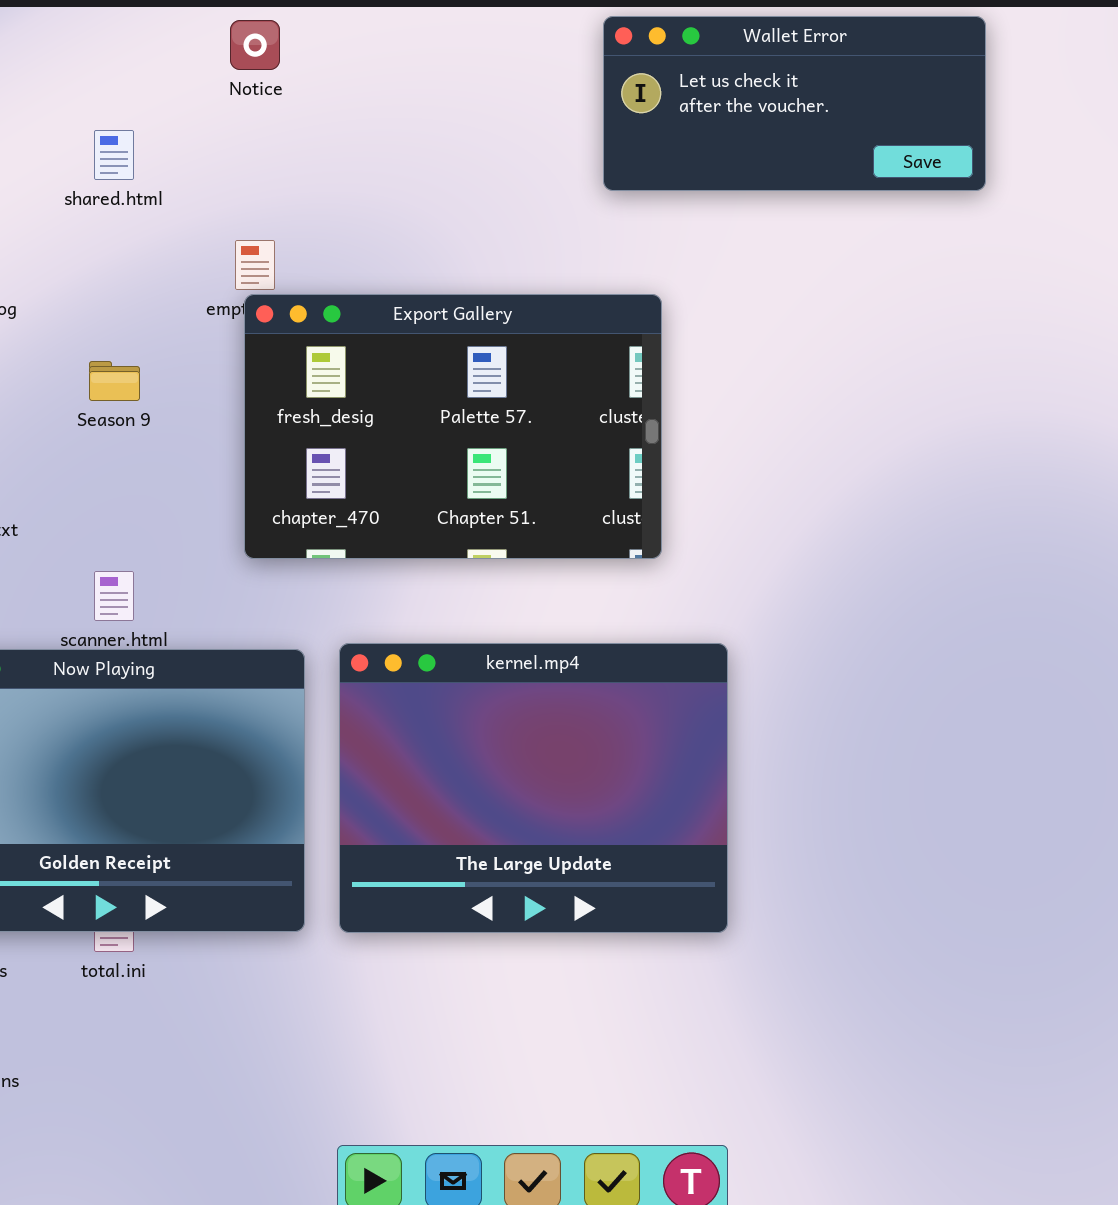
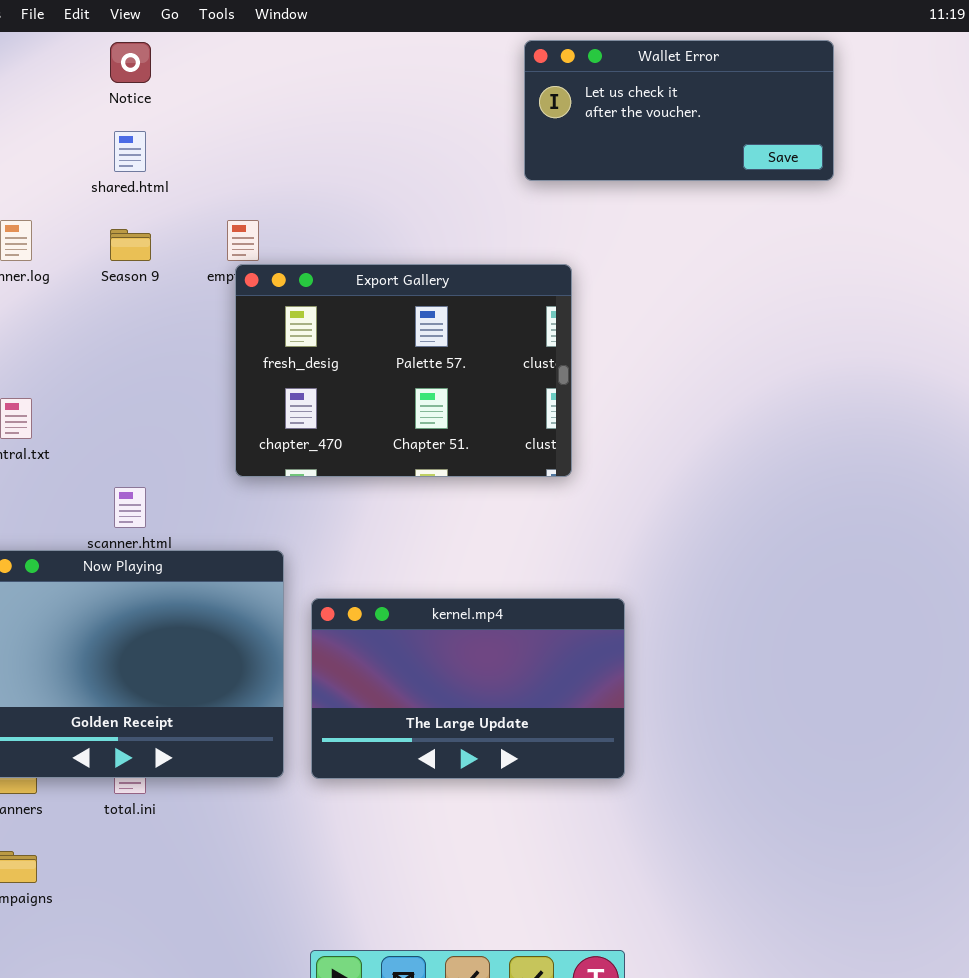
Notice: [230,20,280,70] -> [110,42,151,83], moved
Season 9: [89,361,140,401] -> [110,229,151,261], moved
kernel.mp4: [339,643,728,933] -> [311,598,625,779], resized

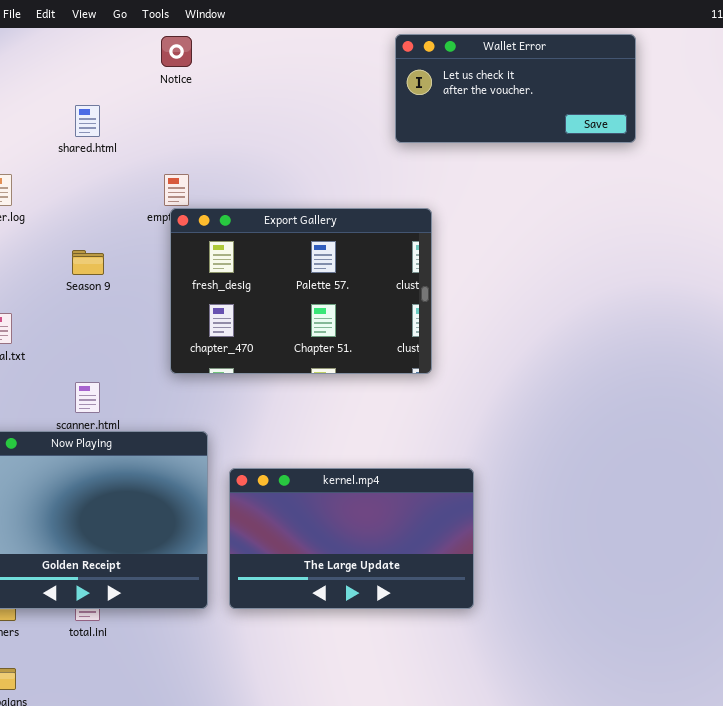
Notice: [110,42,151,83] -> [161,36,192,67], moved
Season 9: [110,229,151,261] -> [72,250,104,275], moved

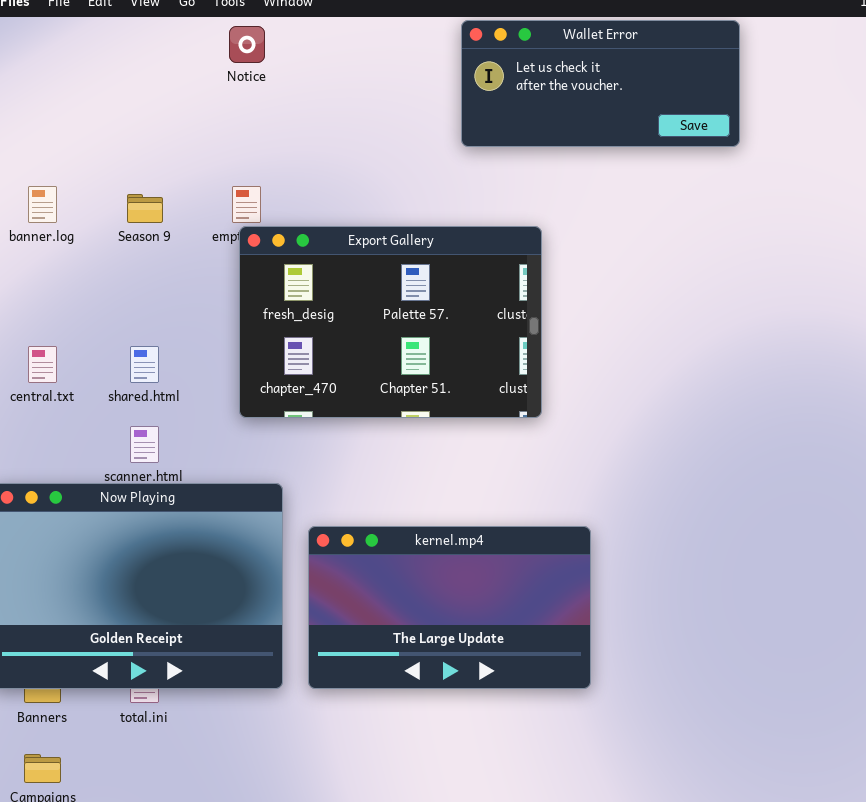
Wallet Error: [395,34,636,143] -> [461,20,740,147], moved
shared.html: [75,105,100,137] -> [130,346,159,383], moved
Season 9: [72,250,104,275] -> [127,194,163,223], moved

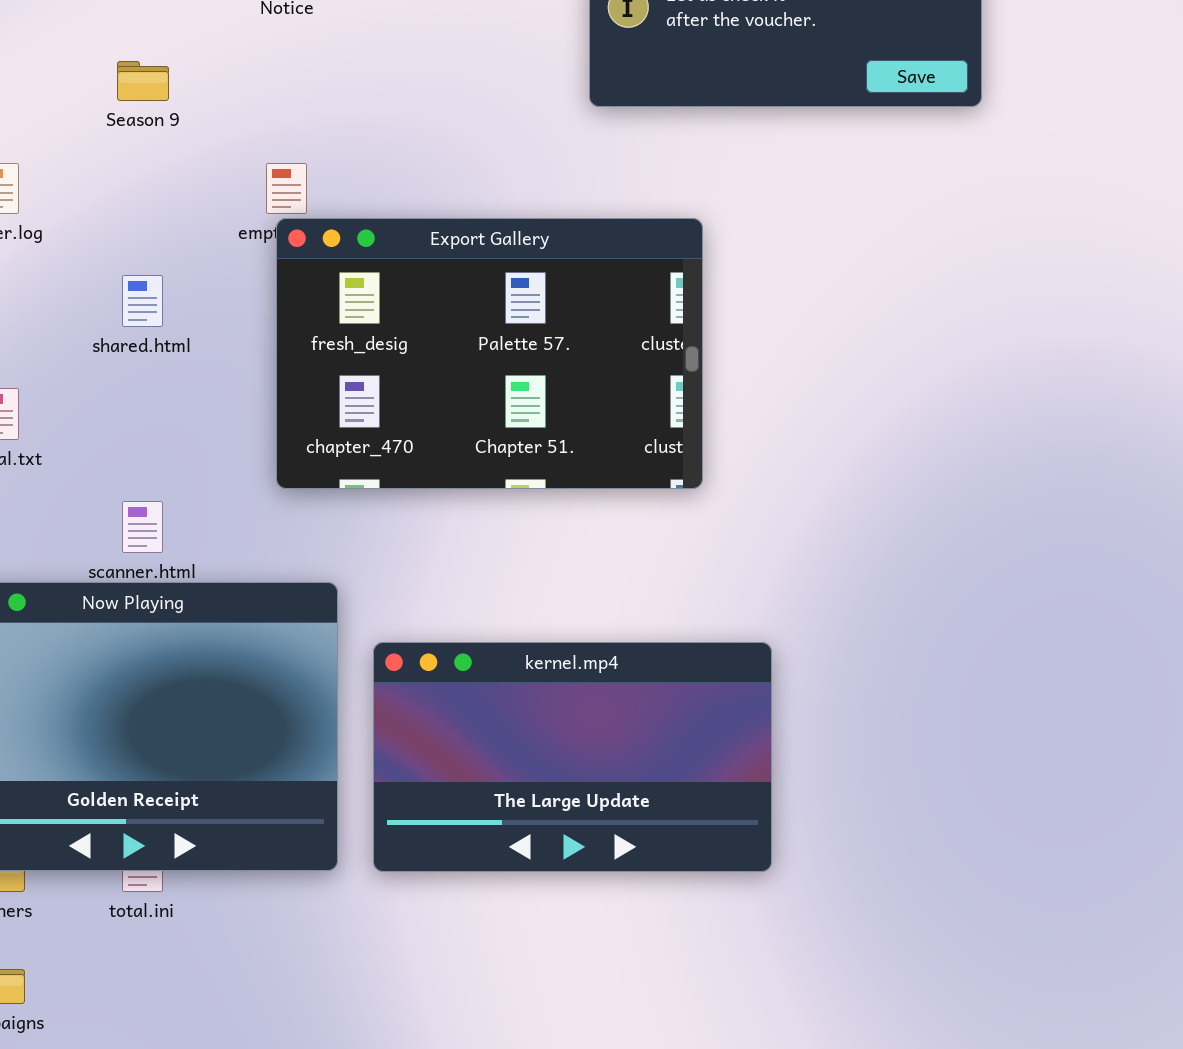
Season 9: [127,194,163,223] -> [117,61,169,101], moved
shared.html: [130,346,159,383] -> [122,275,163,327], moved

